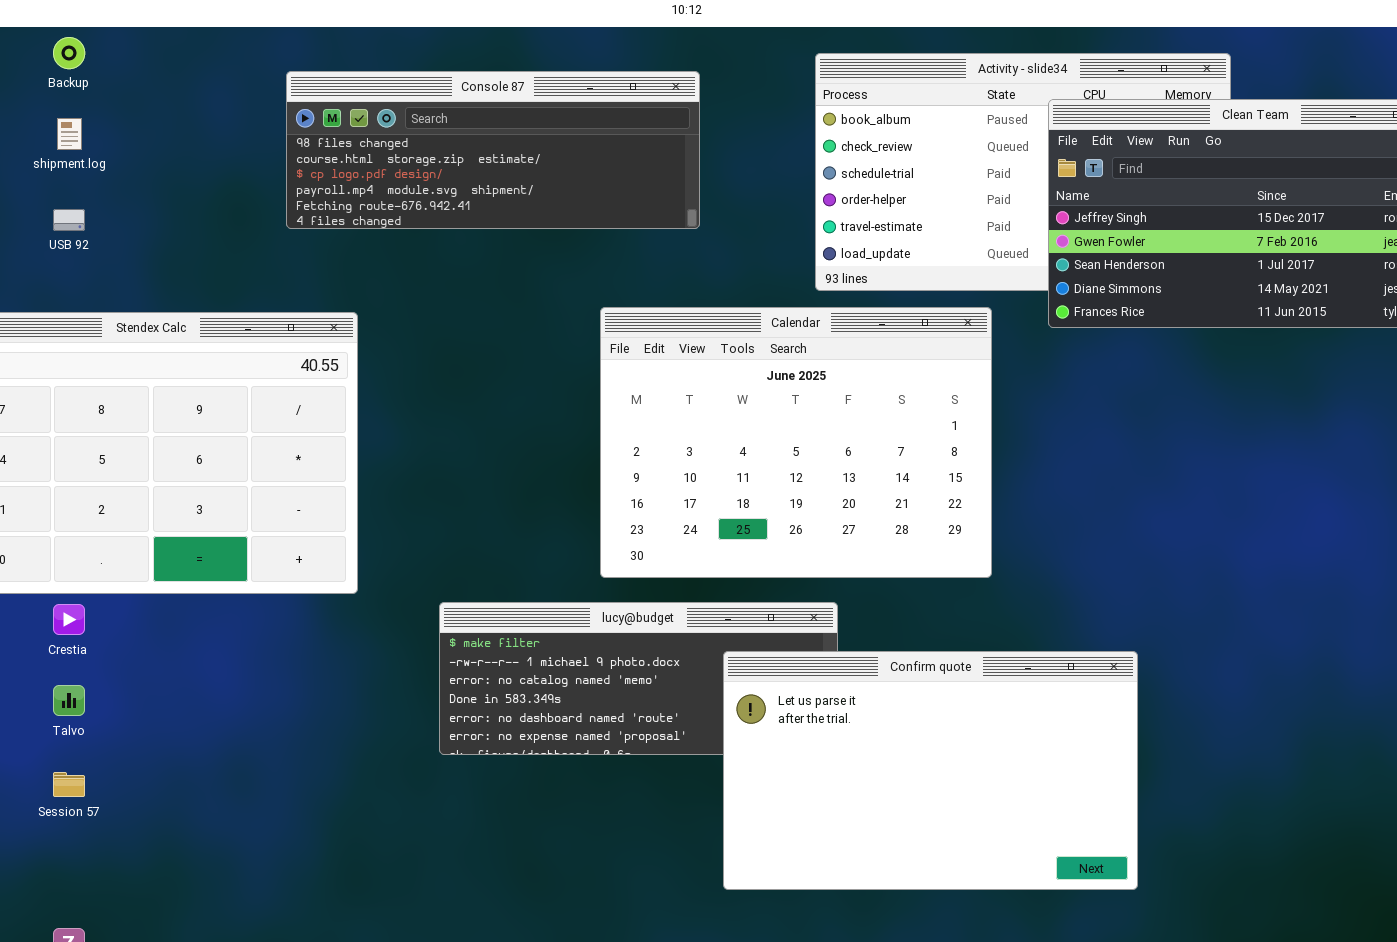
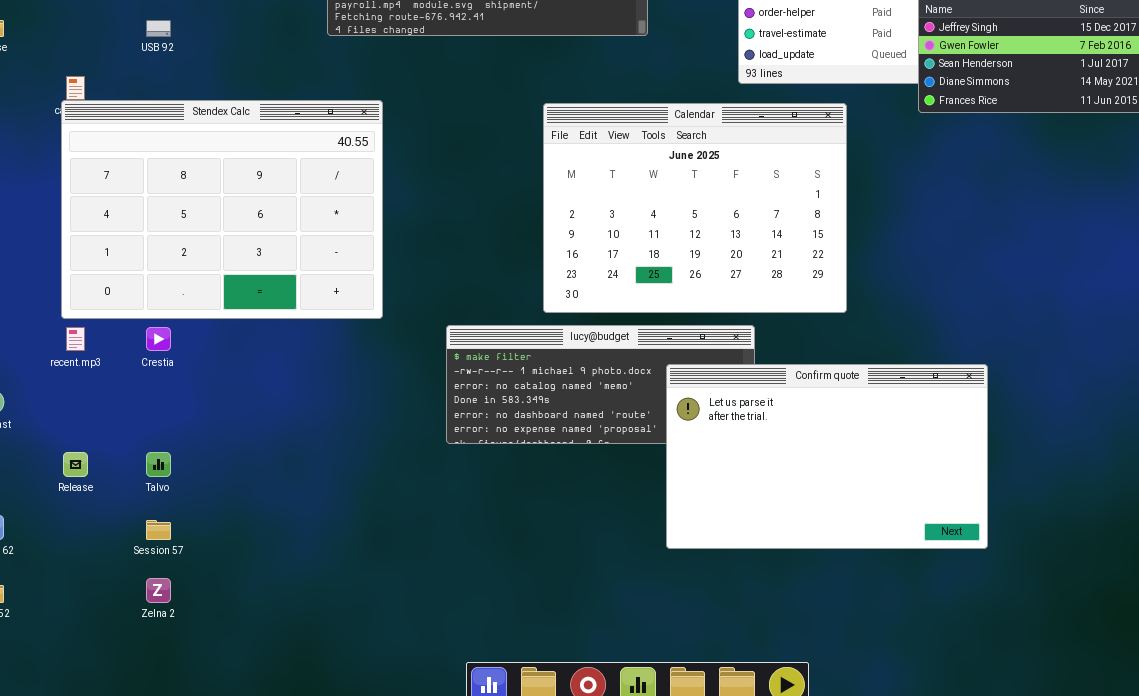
Calendar: [600,307,992,578] -> [543,103,847,313], moved
Talvo: [53,685,85,716] -> [146,452,171,477], moved
Session 57: [53,772,85,797] -> [146,520,171,540], moved

